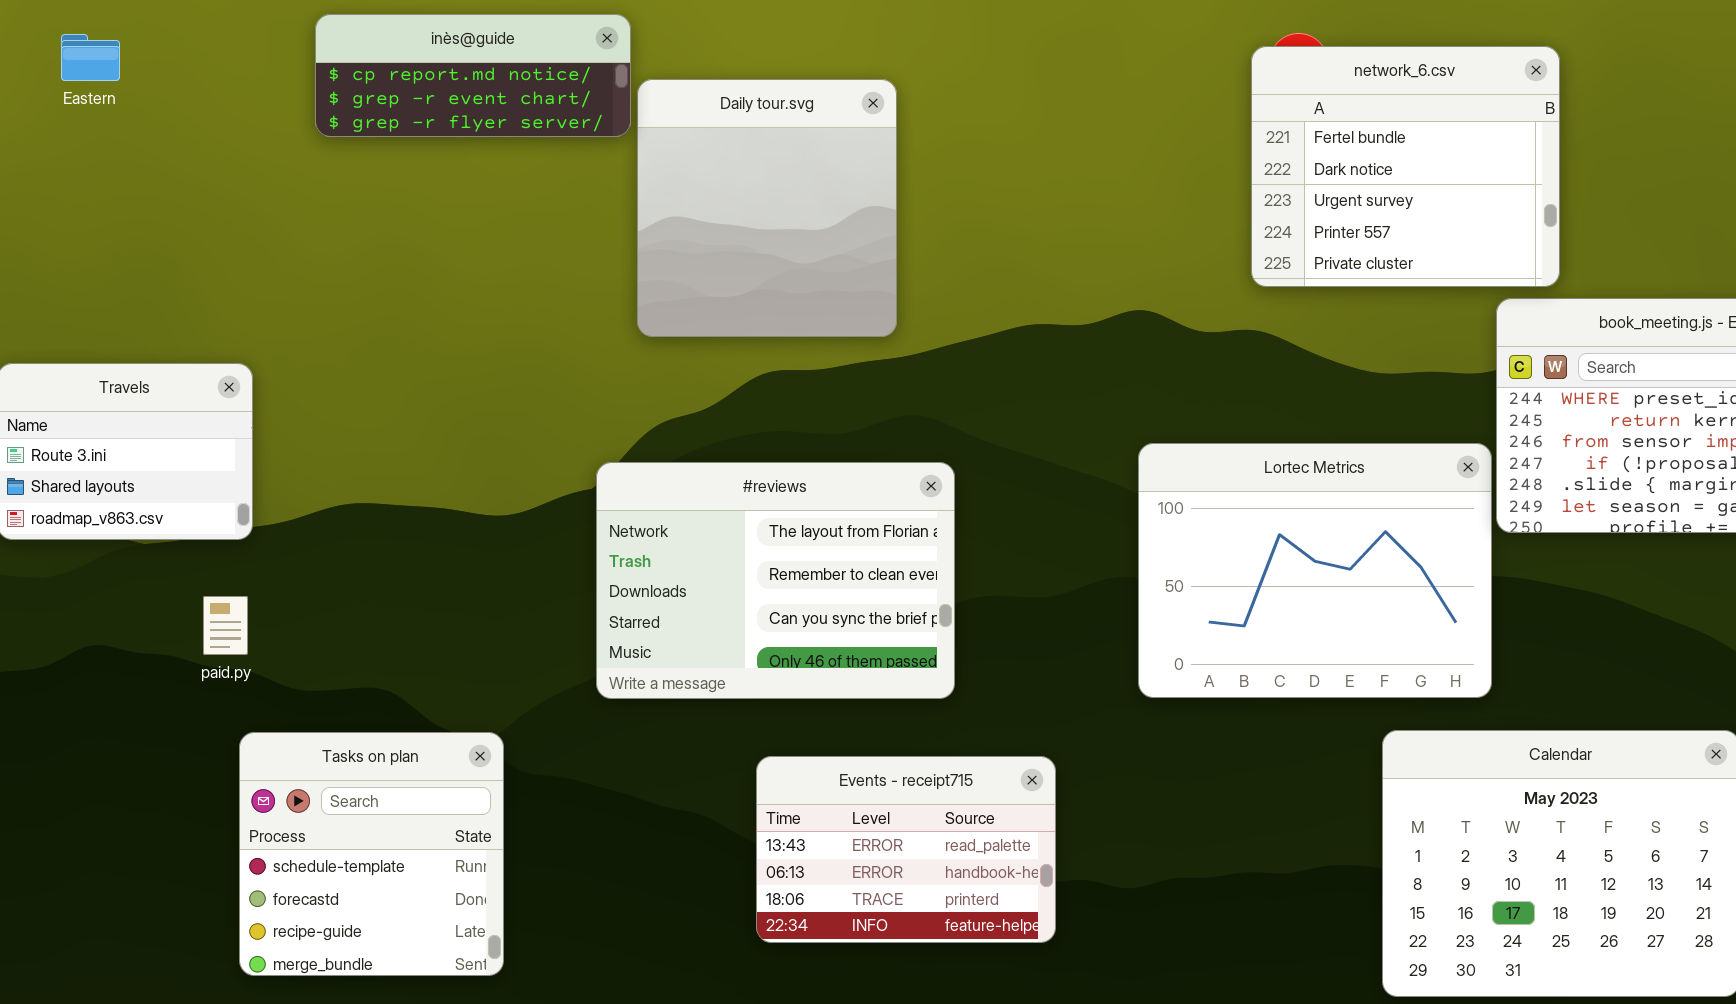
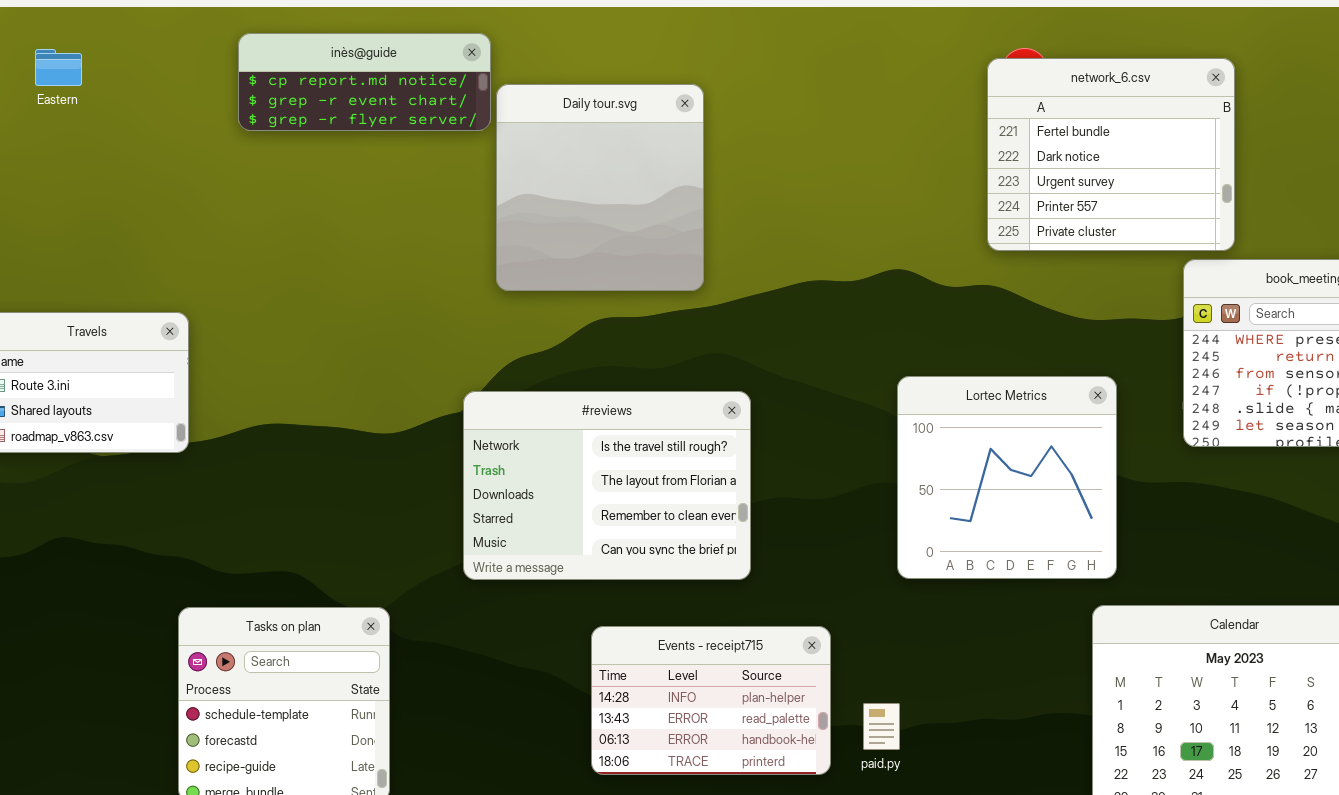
Lortec Metrics: [1138,443,1492,698] -> [897,376,1117,579], resized
#reviews: [596,462,955,699] -> [463,391,751,580], scrolled up 1 row
paid.py: [203,596,248,655] -> [863,703,900,750], moved
Events - receipt715: [756,756,1056,943] -> [591,626,831,775], scrolled up 1 row

